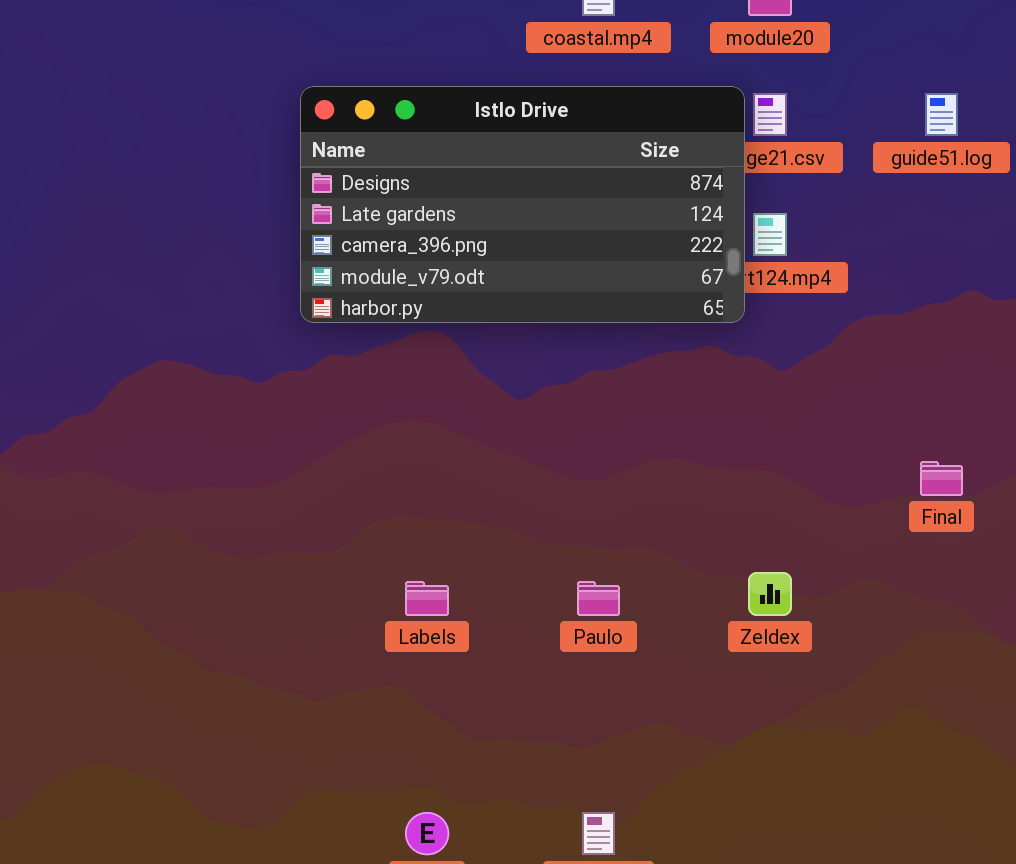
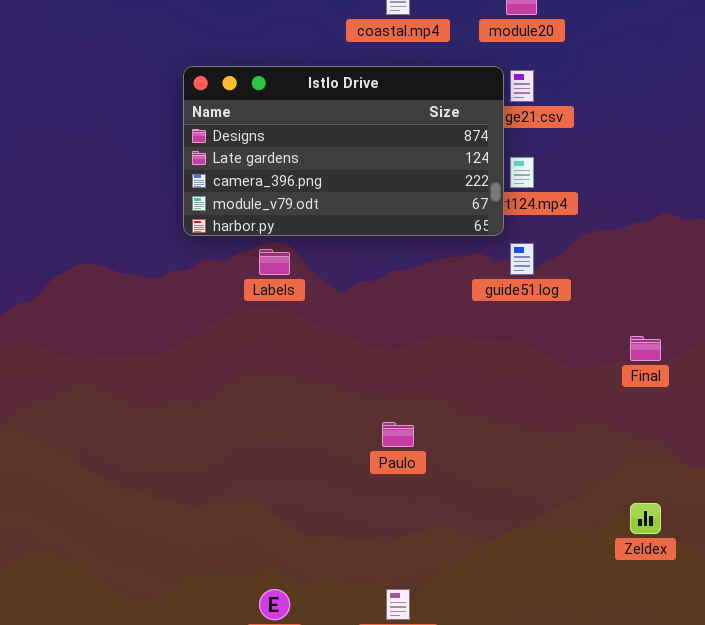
guide51.log: [925,93,958,136] -> [510,243,534,275], moved
Zeldex: [748,572,792,616] -> [630,503,661,534], moved
Labels: [405,581,449,616] -> [259,249,290,275], moved

